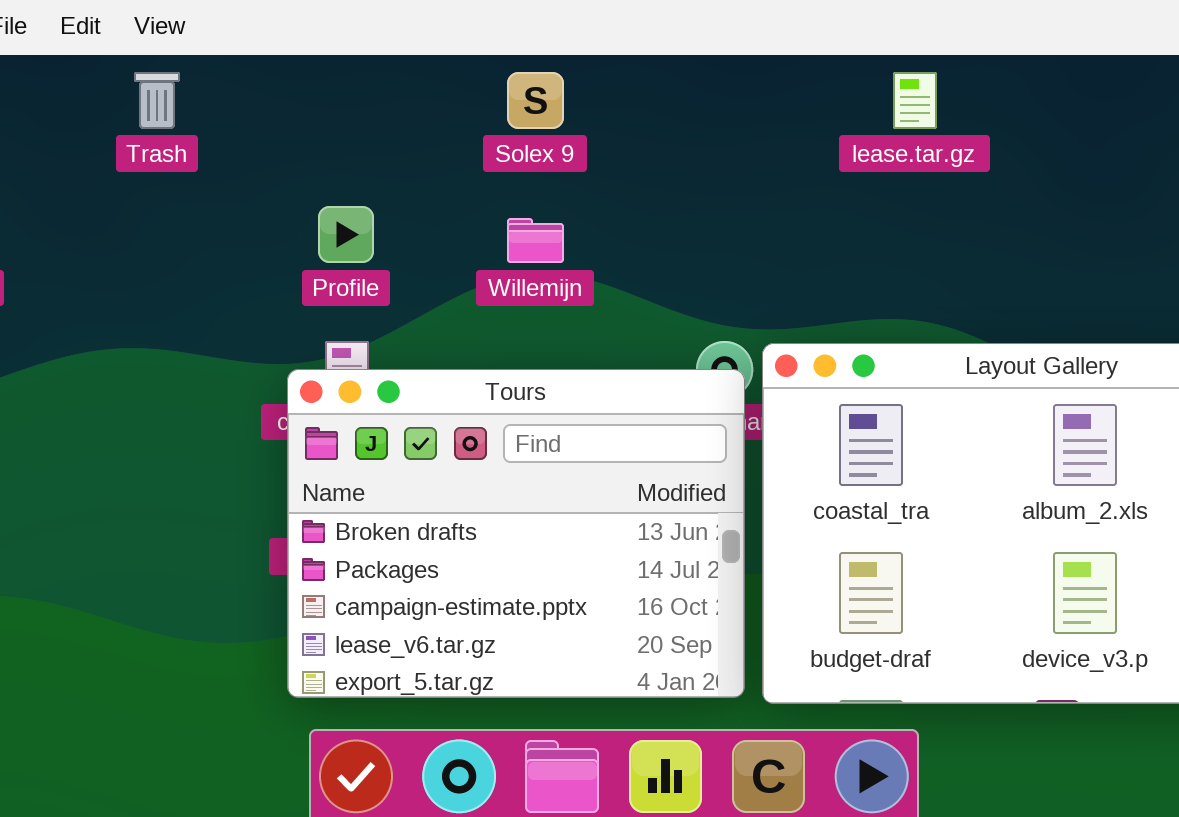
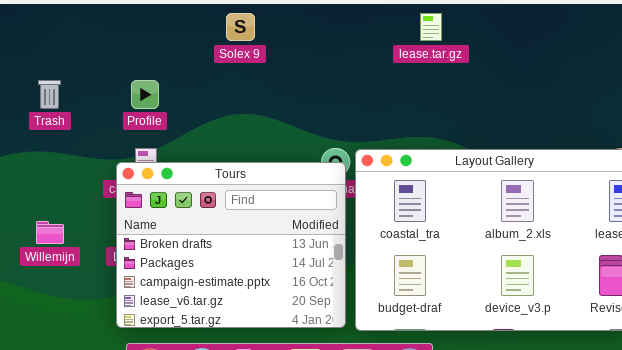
Trash: [134,72,180,129] -> [38,80,61,109], moved
Willemijn: [507,218,564,263] -> [36,221,64,244], moved

